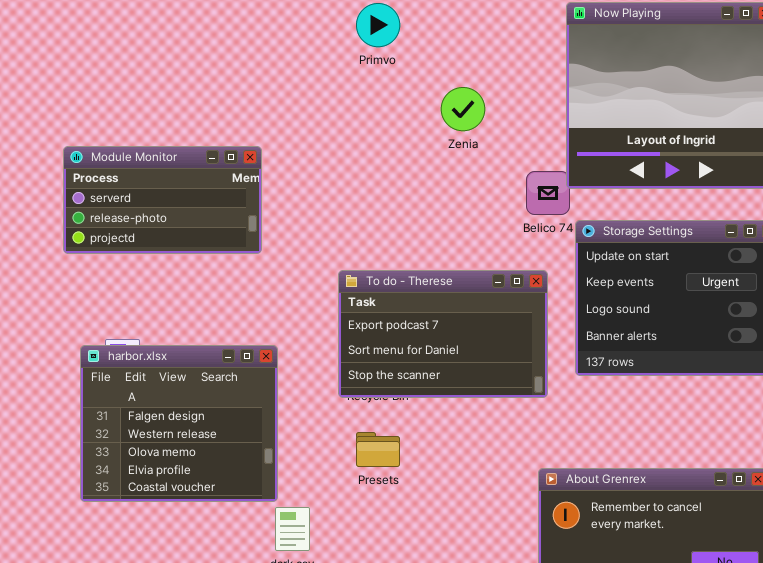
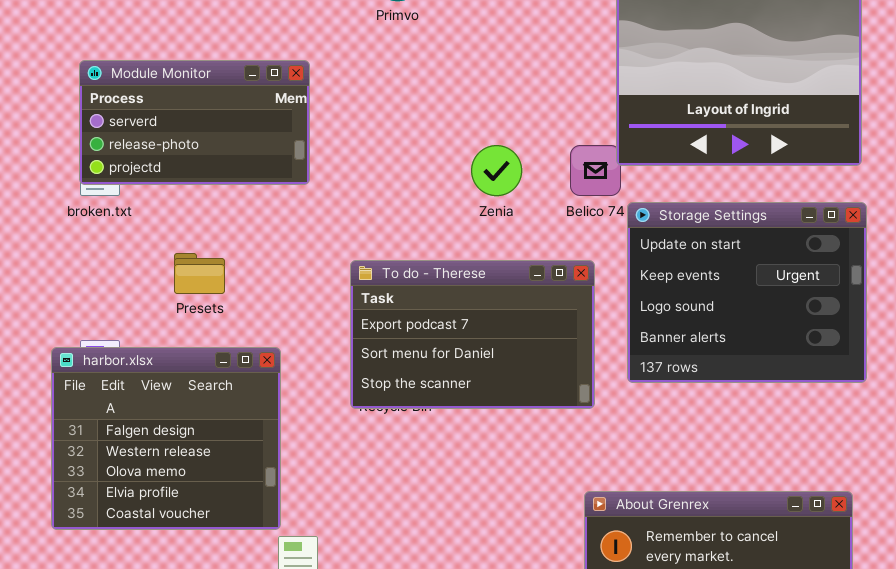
Zenia: [441,87,485,131] -> [471,145,522,196], moved
Module Monitor: [63,146,262,254] -> [79,60,310,185], moved
Presets: [356,432,400,467] -> [174,253,225,294], moved

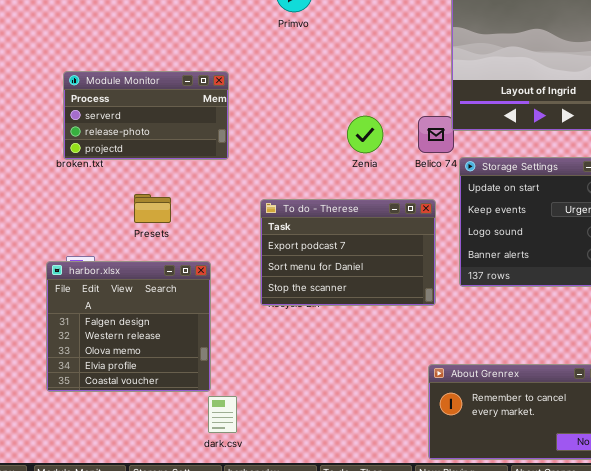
Module Monitor: [79,60,310,185] -> [63,71,229,160], moved

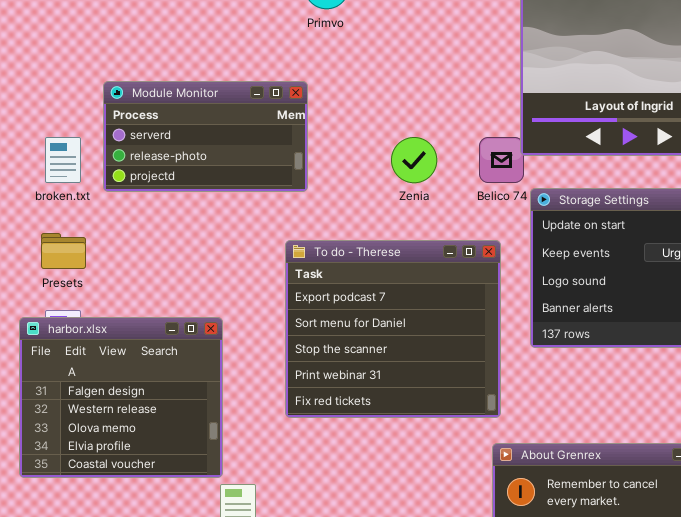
Module Monitor: [63,71,229,160] -> [103,81,308,192], moved
Presets: [134,194,171,223] -> [41,233,86,269], moved
To do - Therese: [260,199,436,306] -> [285,240,501,418], resized

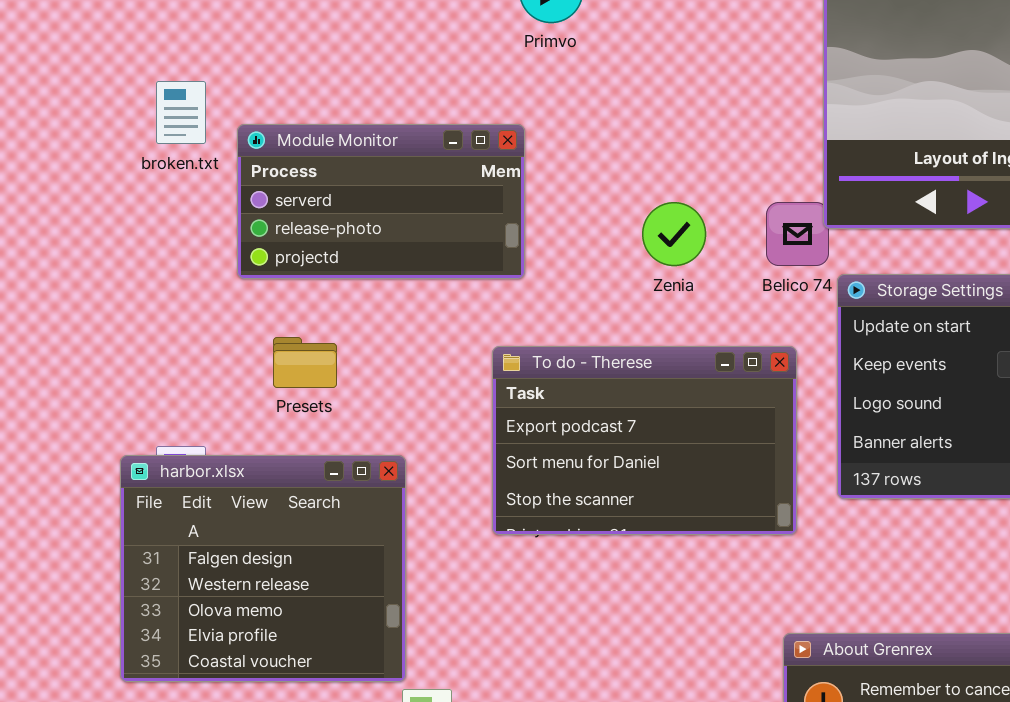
broken.txt: [45,137,81,183] -> [156,81,206,144], moved
Presets: [41,233,86,269] -> [273,337,337,388], moved
To do - Therese: [285,240,501,418] -> [492,346,797,535], resized

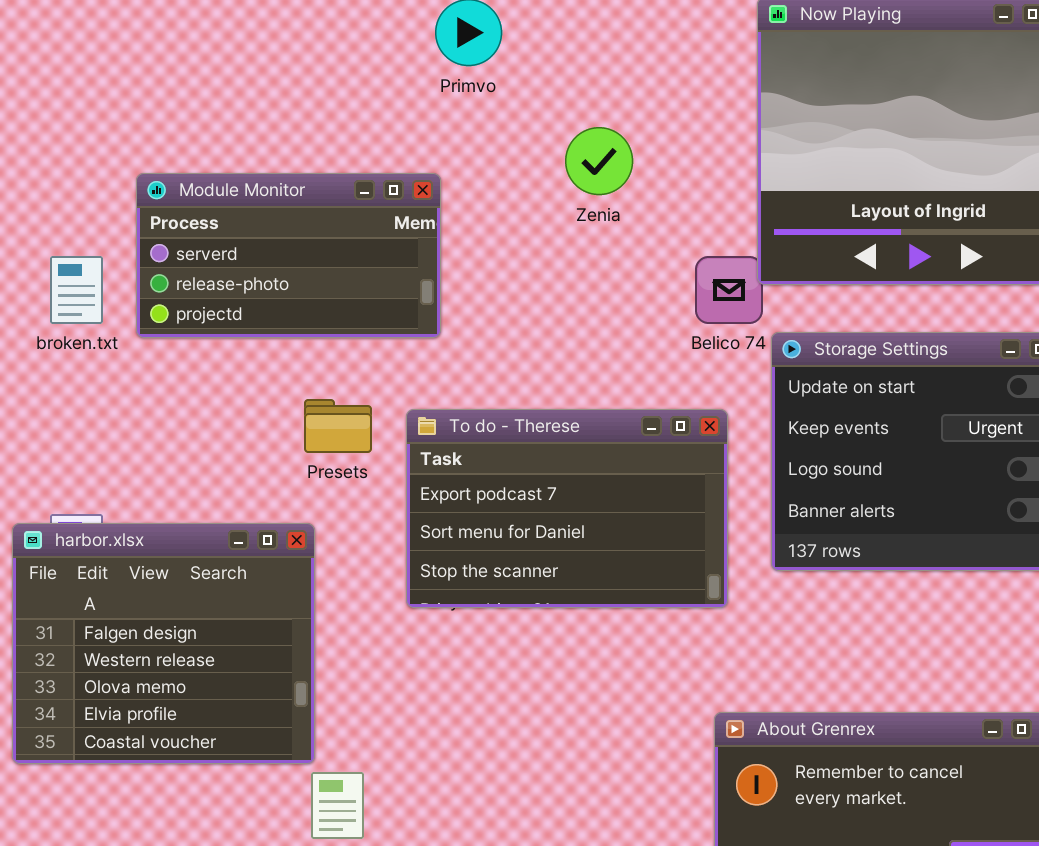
broken.txt: [156,81,206,144] -> [50,256,103,324], moved
Zenia: [642,202,706,266] -> [565,127,633,195], moved
Presets: [273,337,337,388] -> [304,399,372,453], moved

